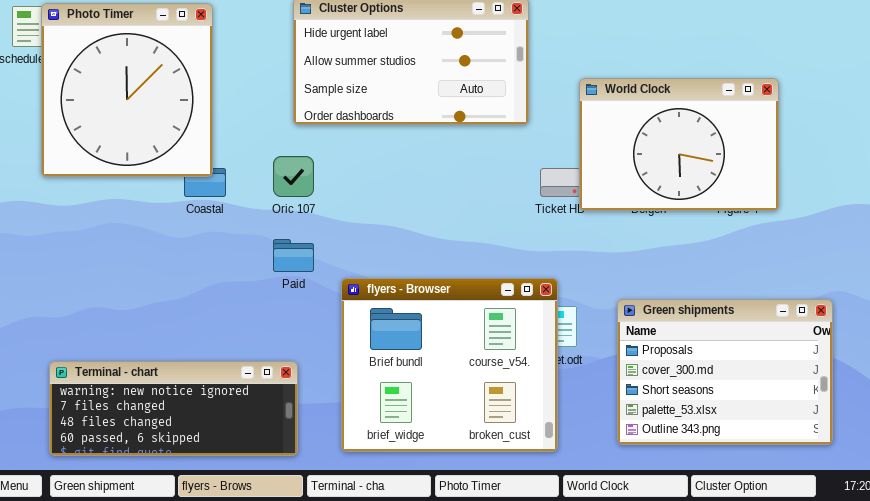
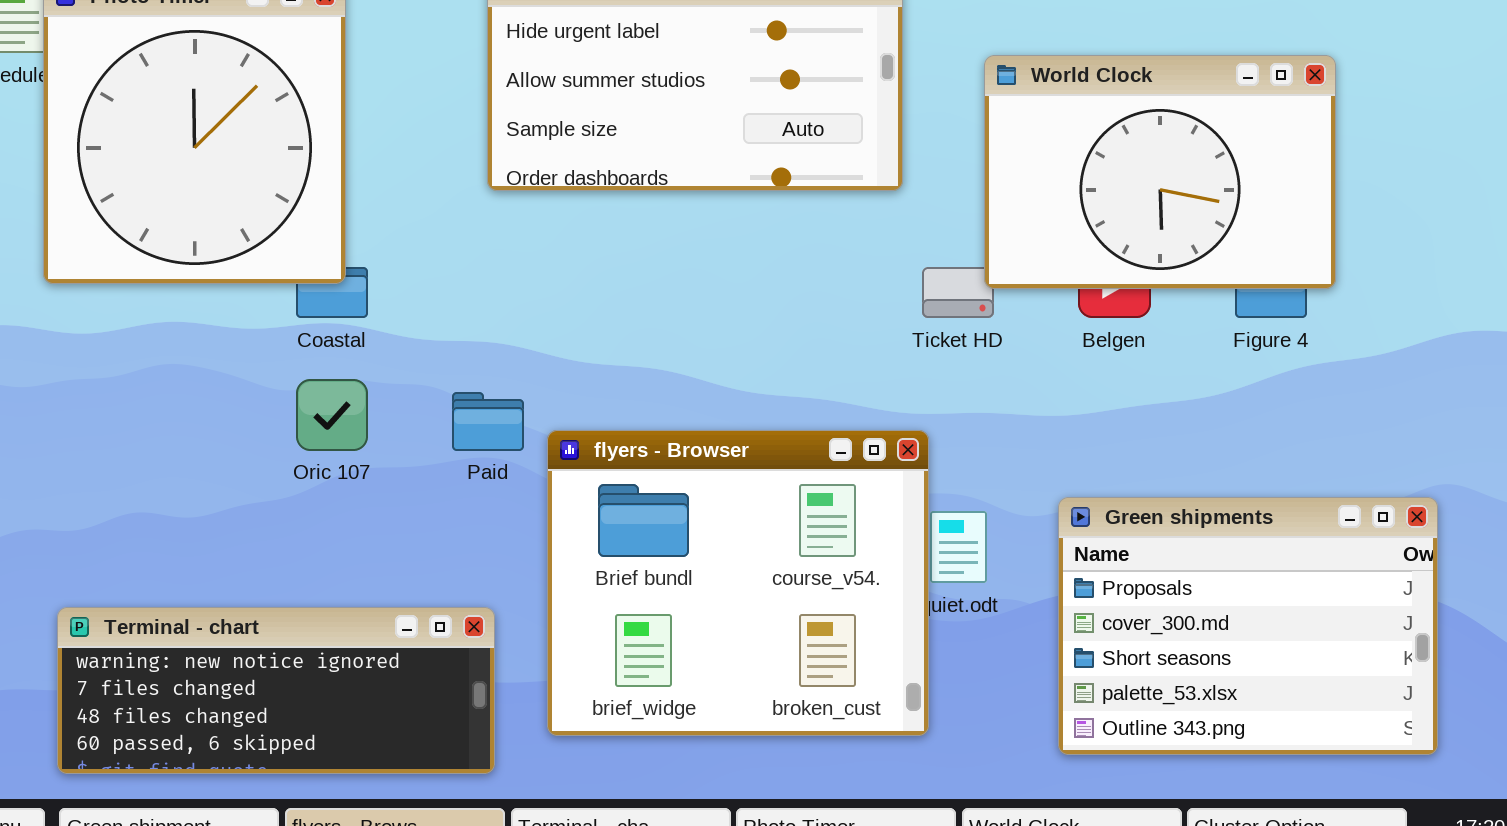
World Clock: [579,78,779,211] -> [984,55,1336,289], moved
Oric 107: [273,156,314,197] -> [296,379,368,451], moved
flyers - Browser: [341,278,558,452] -> [547,430,929,736], moved

